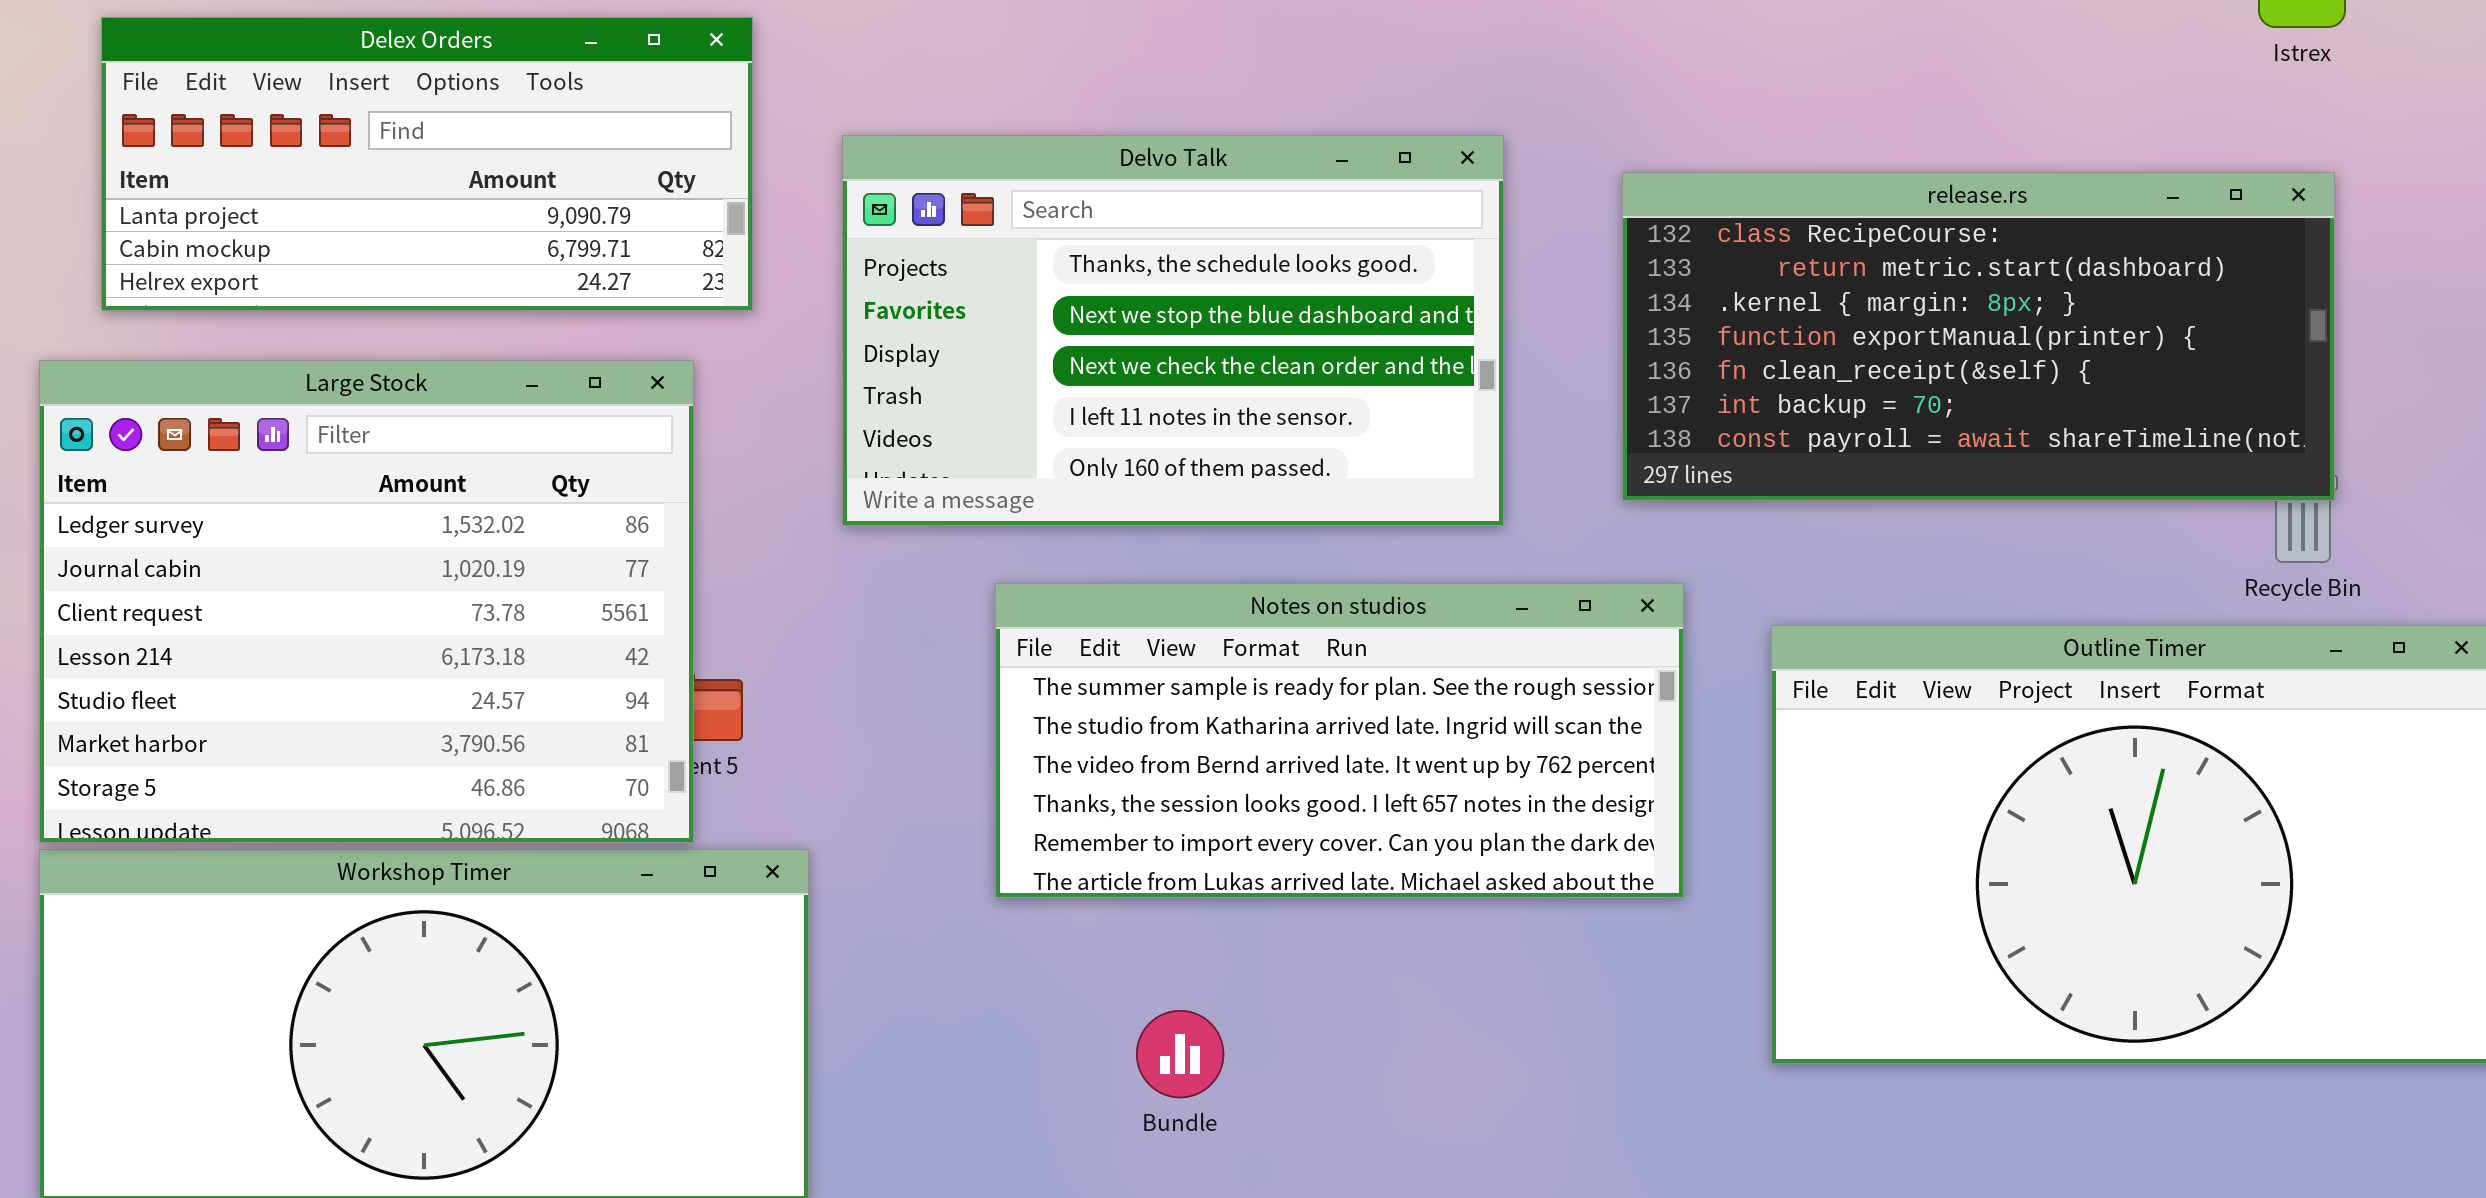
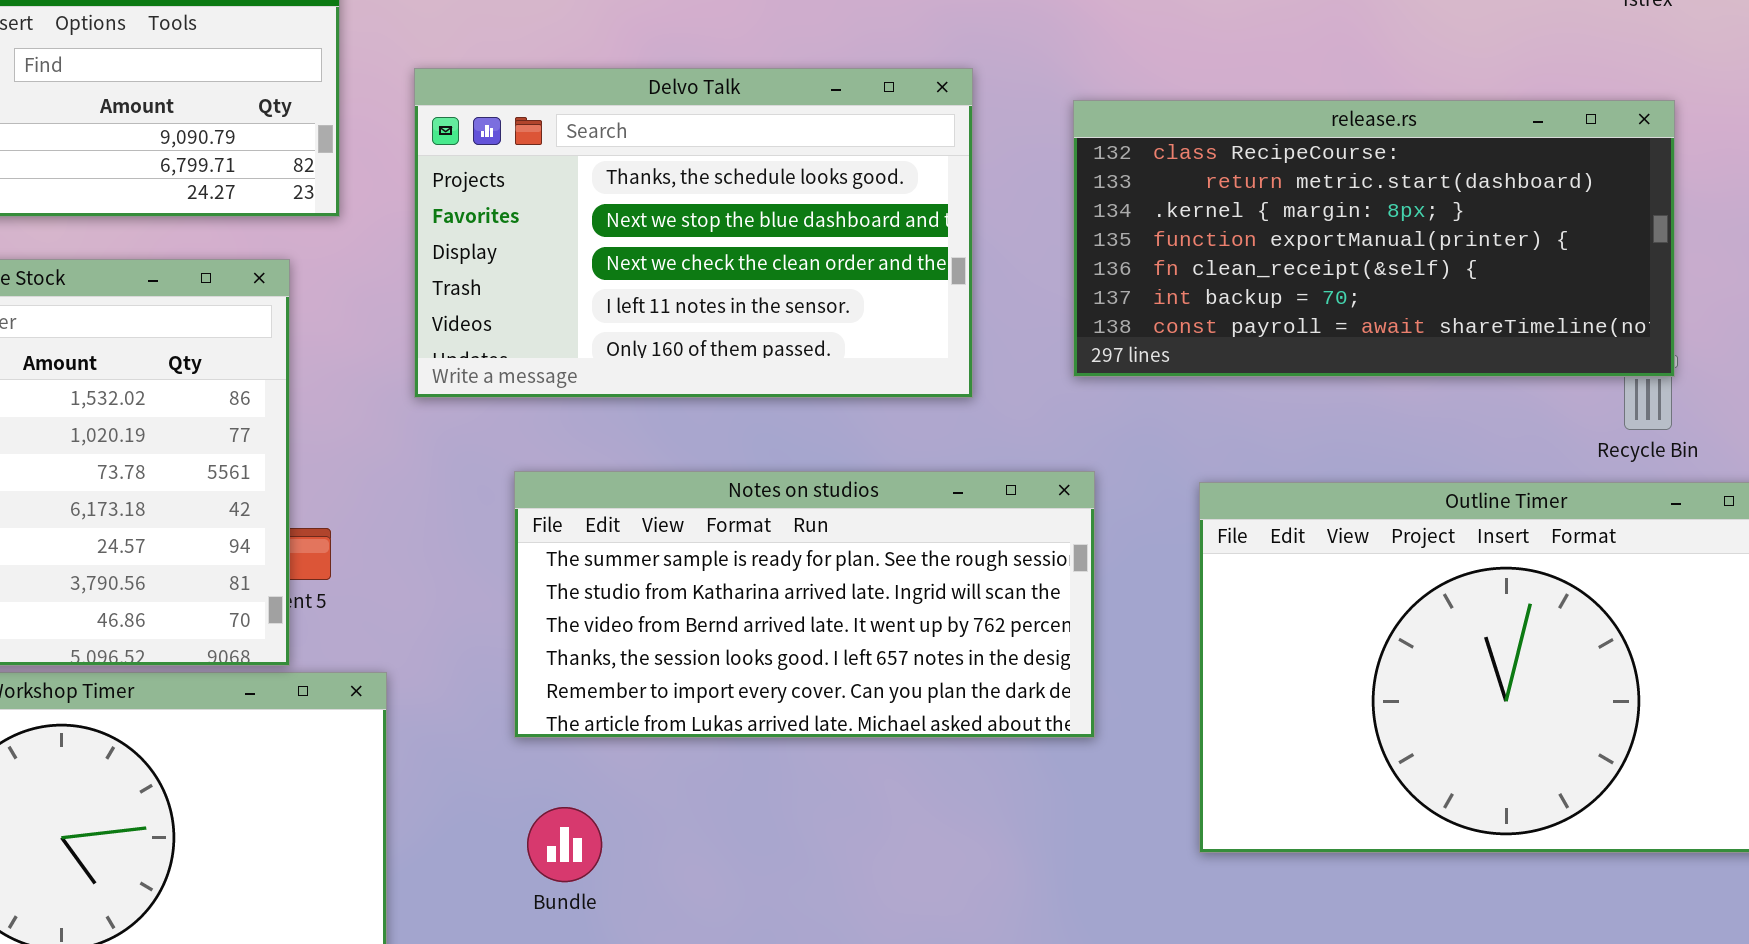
Notes on studios: [995,583,1684,898] -> [514,471,1095,738], moved
Bundle: [1136,1010,1224,1098] -> [527,807,602,882], moved

